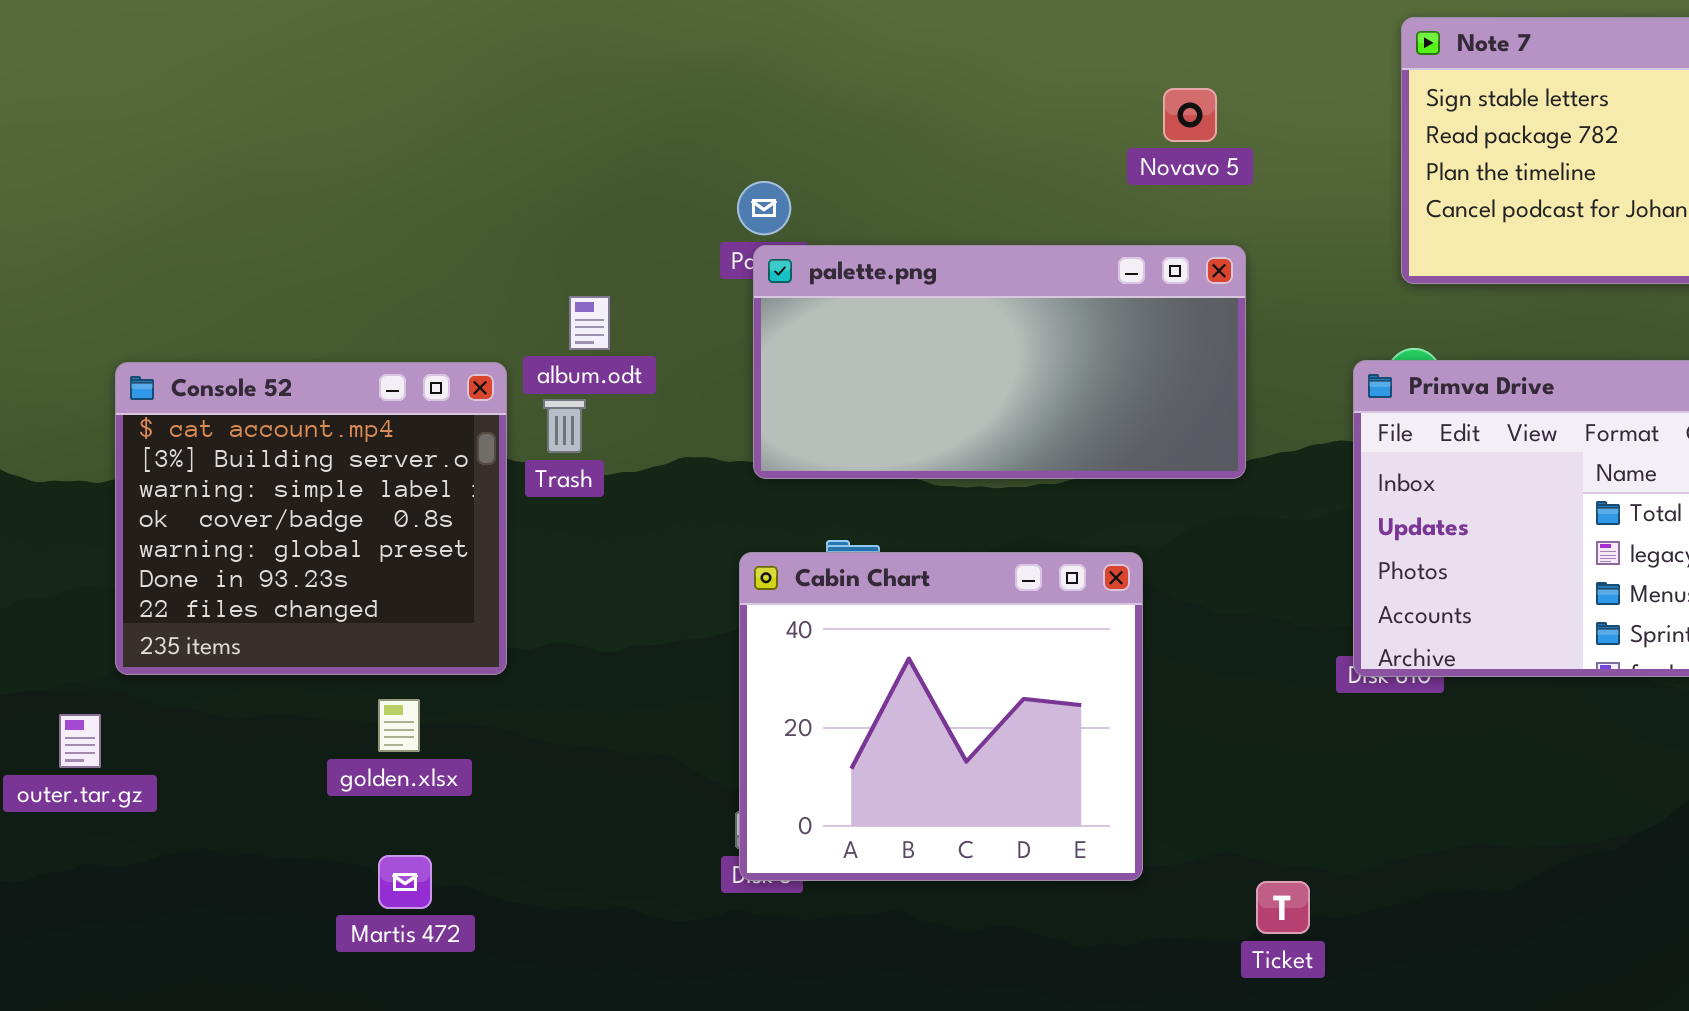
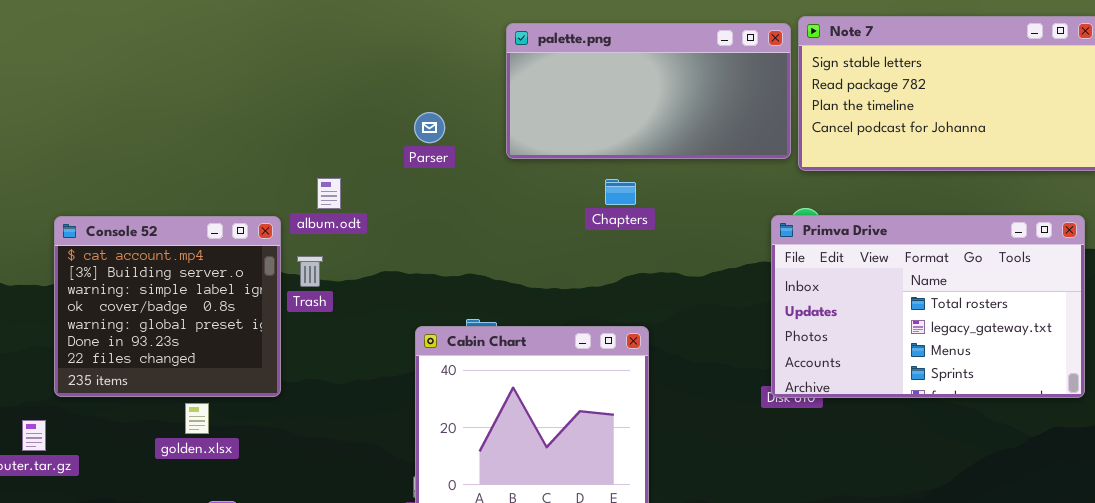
palette.png: [753,245,1246,479] -> [506,23,791,159], moved
Trash: [543,399,586,453] -> [297,256,323,287], moved
golden.xlsx: [378,699,420,752] -> [185,403,209,434], moved

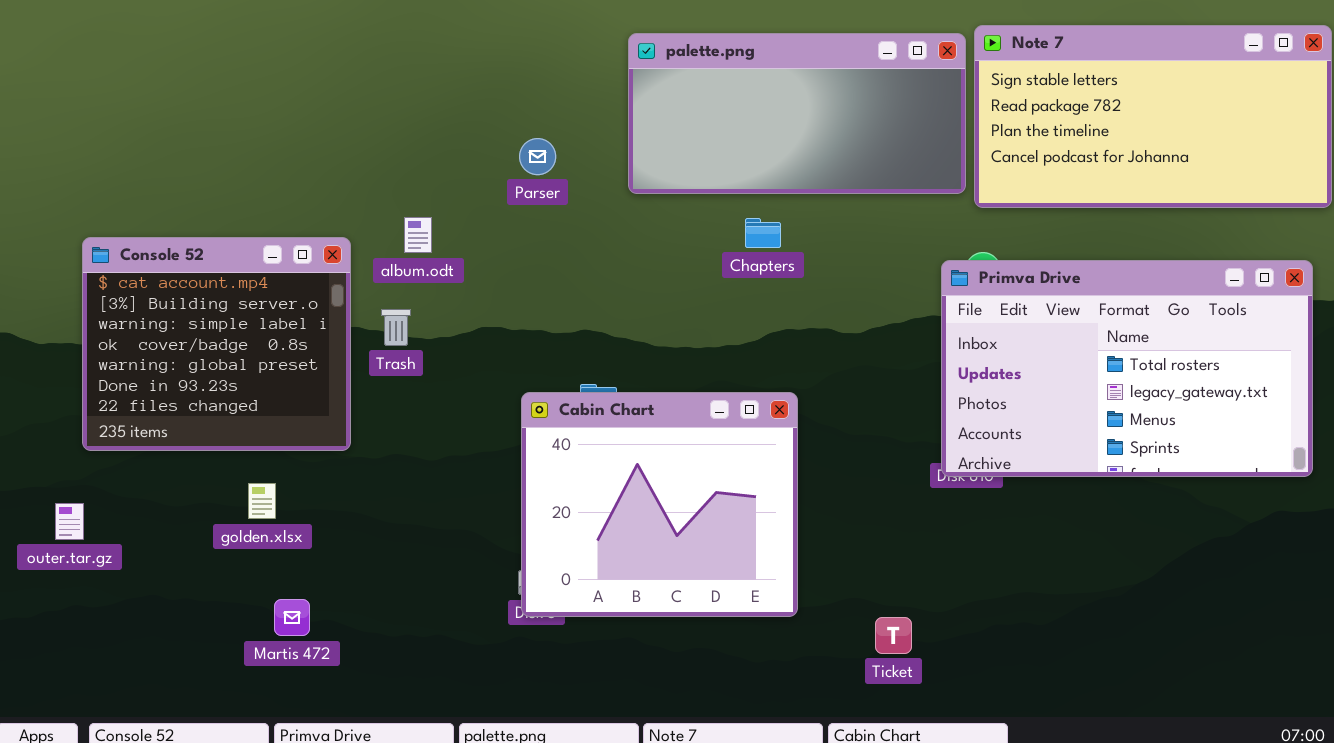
Console 52: [54,216,281,397] -> [82,237,351,451], moved

